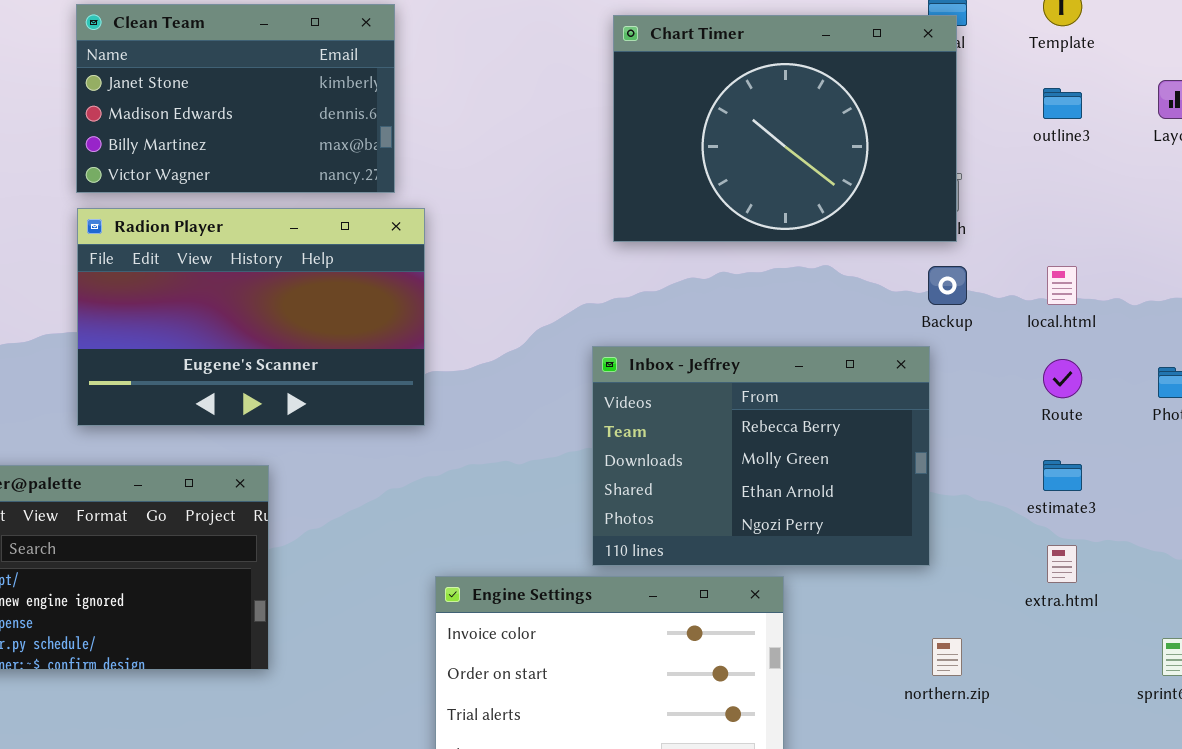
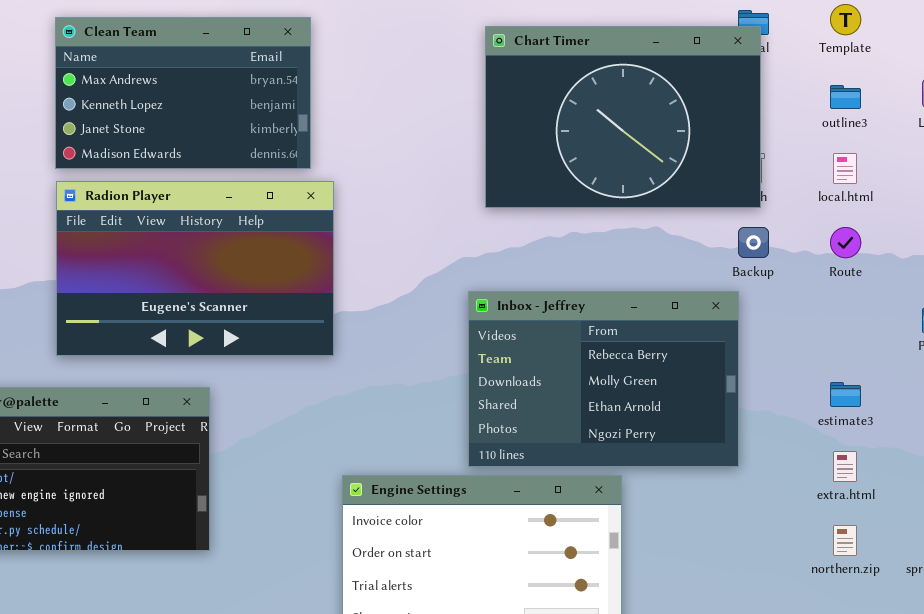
Clean Team: [76,4,395,193] -> [55,17,311,169], scrolled up 2 rows
local.html: [1047,266,1077,305] -> [833,153,857,184], moved
Route: [1043,359,1082,398] -> [830,227,861,258], moved
northern.zip: [932,638,962,676] -> [833,525,857,556], moved

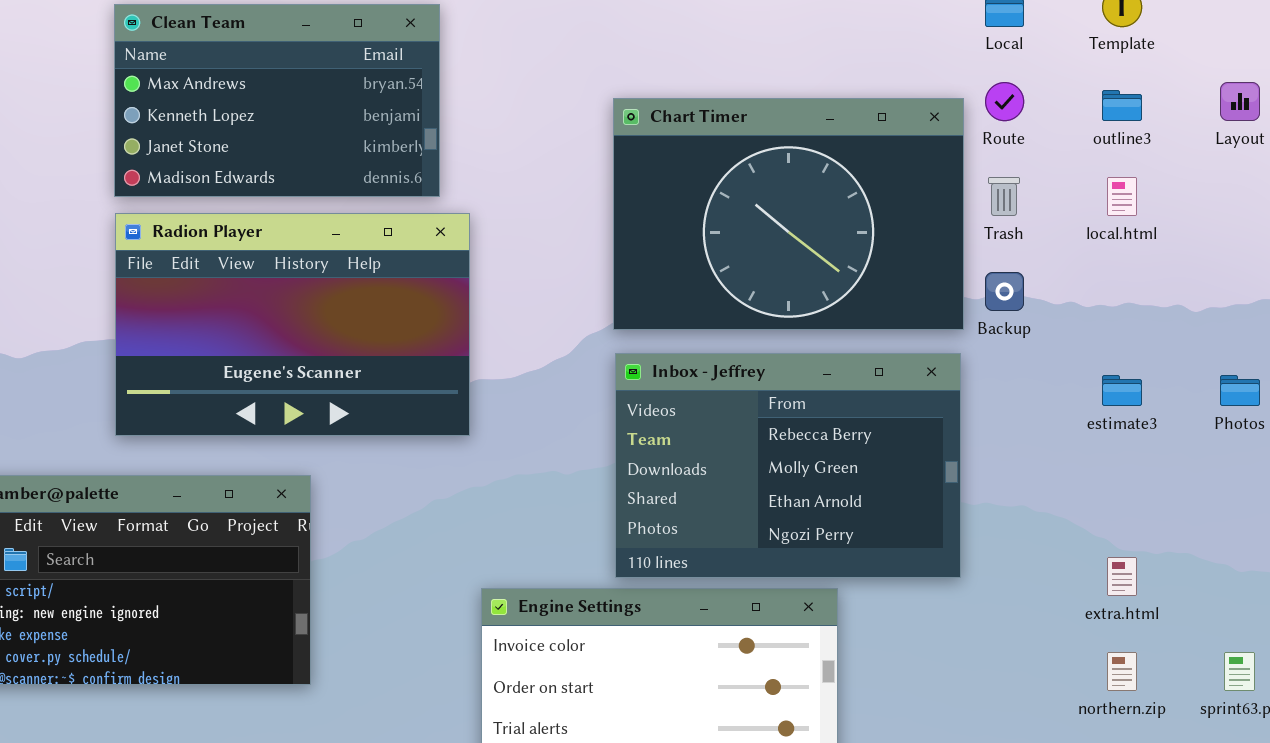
Chart Timer: [485,26,761,208] -> [613,98,964,330], moved
Route: [830,227,861,258] -> [985,82,1024,121], moved
Inbox - Jeffrey: [468,291,739,467] -> [615,353,961,578], moved
estimate3: [830,382,861,407] -> [1102,375,1142,406], moved

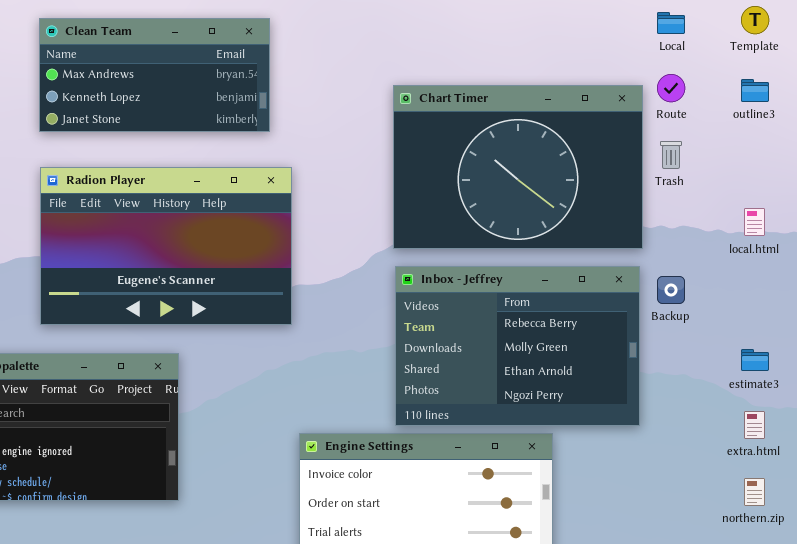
Clean Team: [114,4,440,197] -> [39,18,270,132], resized
local.html: [1107,177,1137,216] -> [744,208,765,236], moved
Backup: [985,272,1024,311] -> [657,276,685,304], moved
estimate3: [1102,375,1142,406] -> [741,349,769,371], moved

